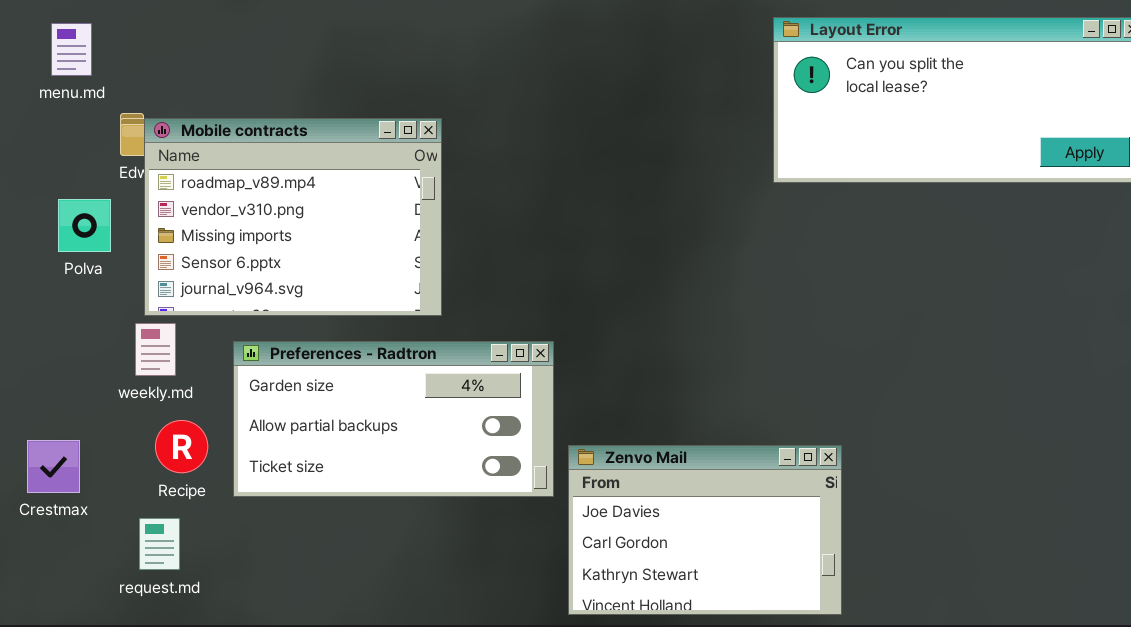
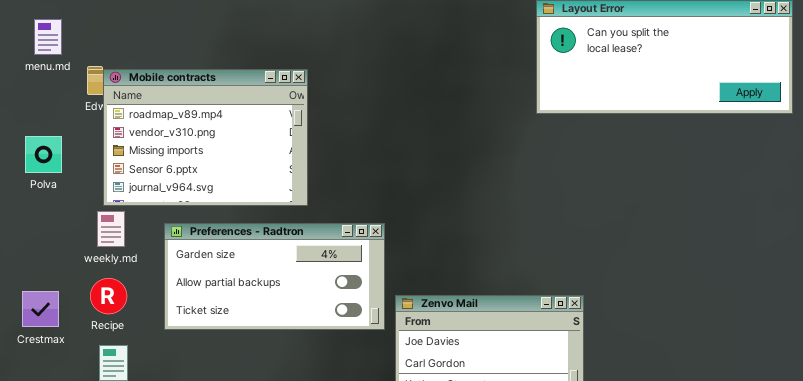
menu.md: [51,23,92,76] -> [34,19,62,55], moved
Polva: [58,199,111,252] -> [25,136,62,173], moved
Recipe: [155,420,208,473] -> [90,278,127,314], moved

